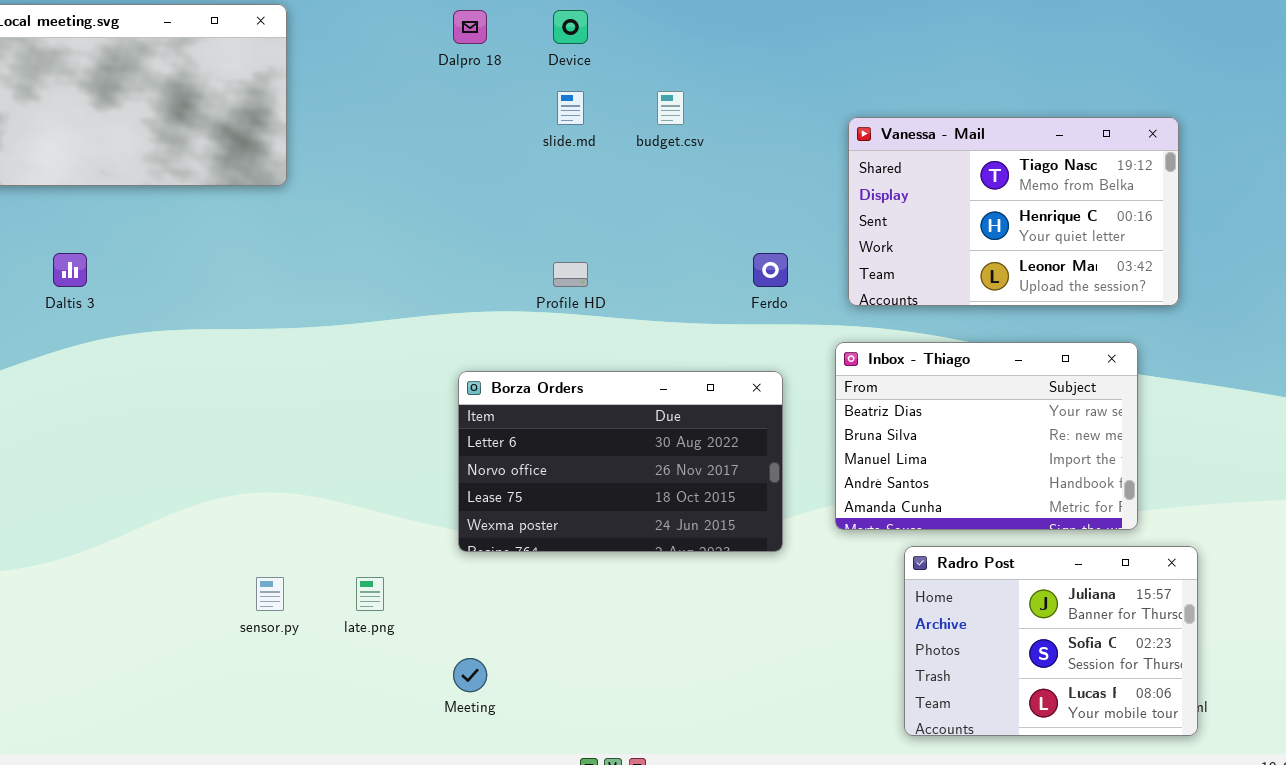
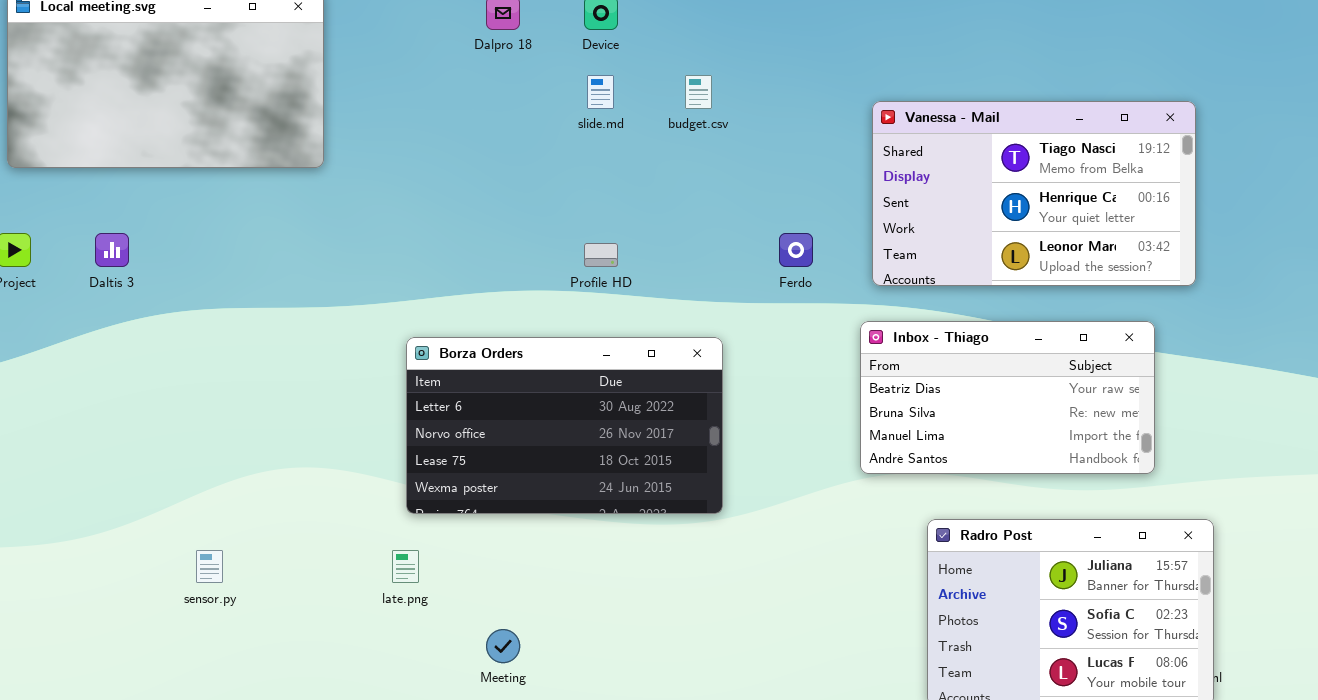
Inbox - Thiago: [835,342,1138,530] -> [860,321,1155,474], resized
Borza Orders: [458,371,783,552] -> [406,337,723,514], moved
sensor.py: [256,577,284,611] -> [196,550,223,583], moved

